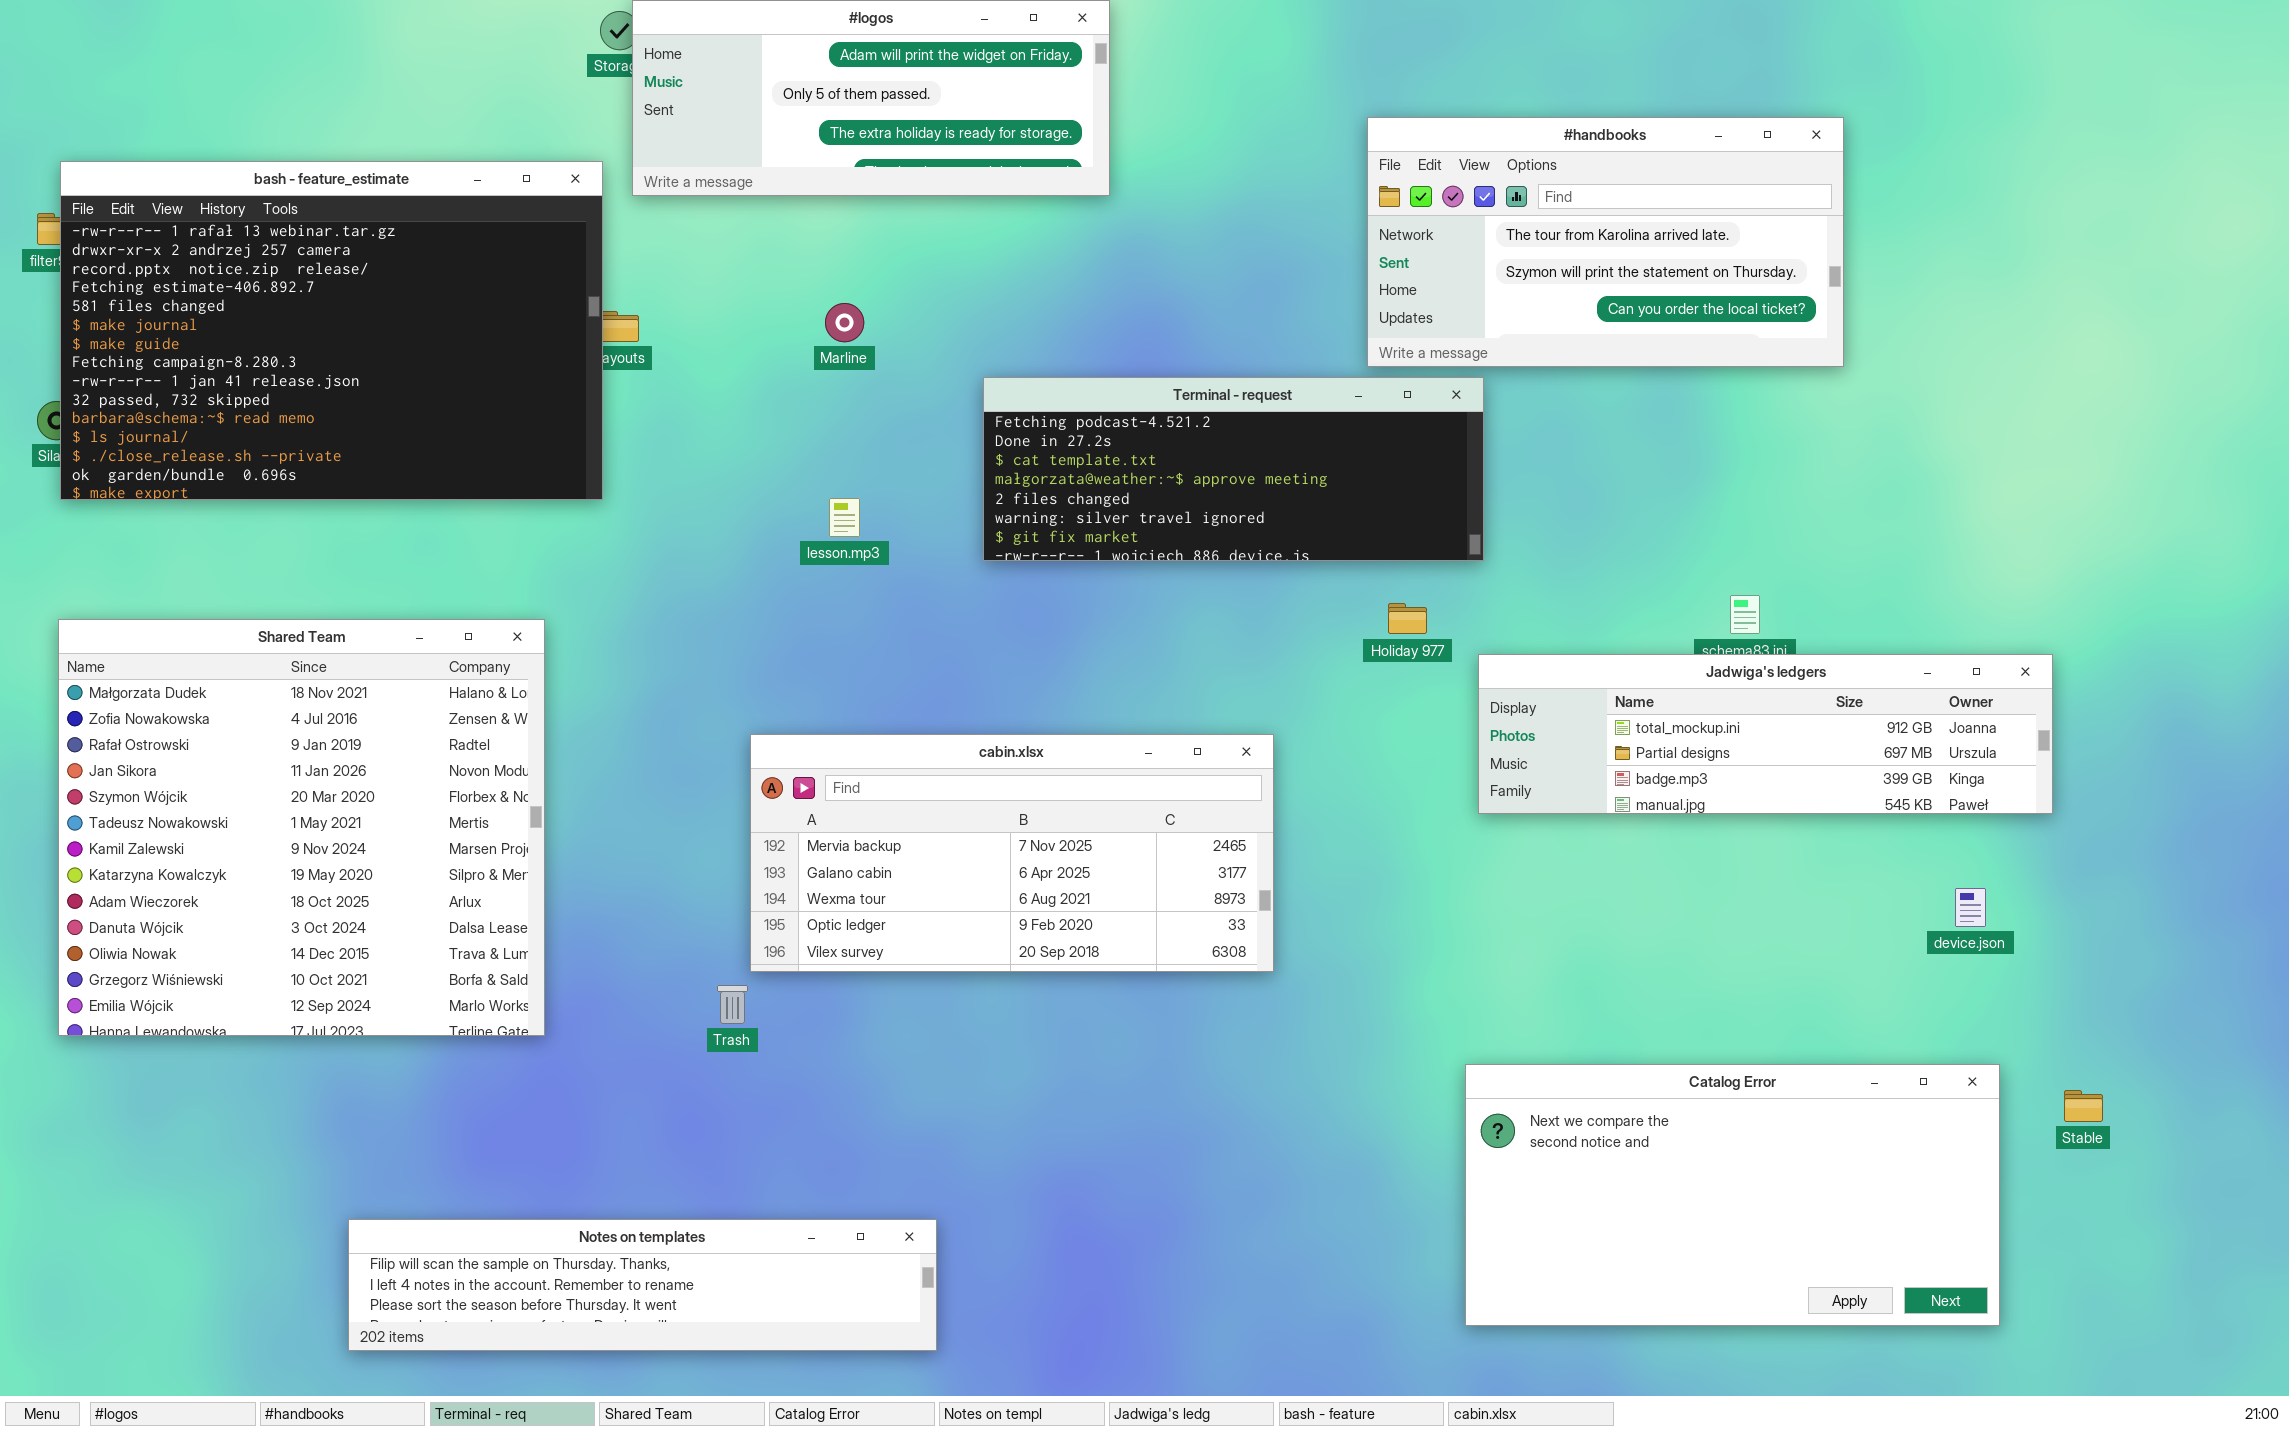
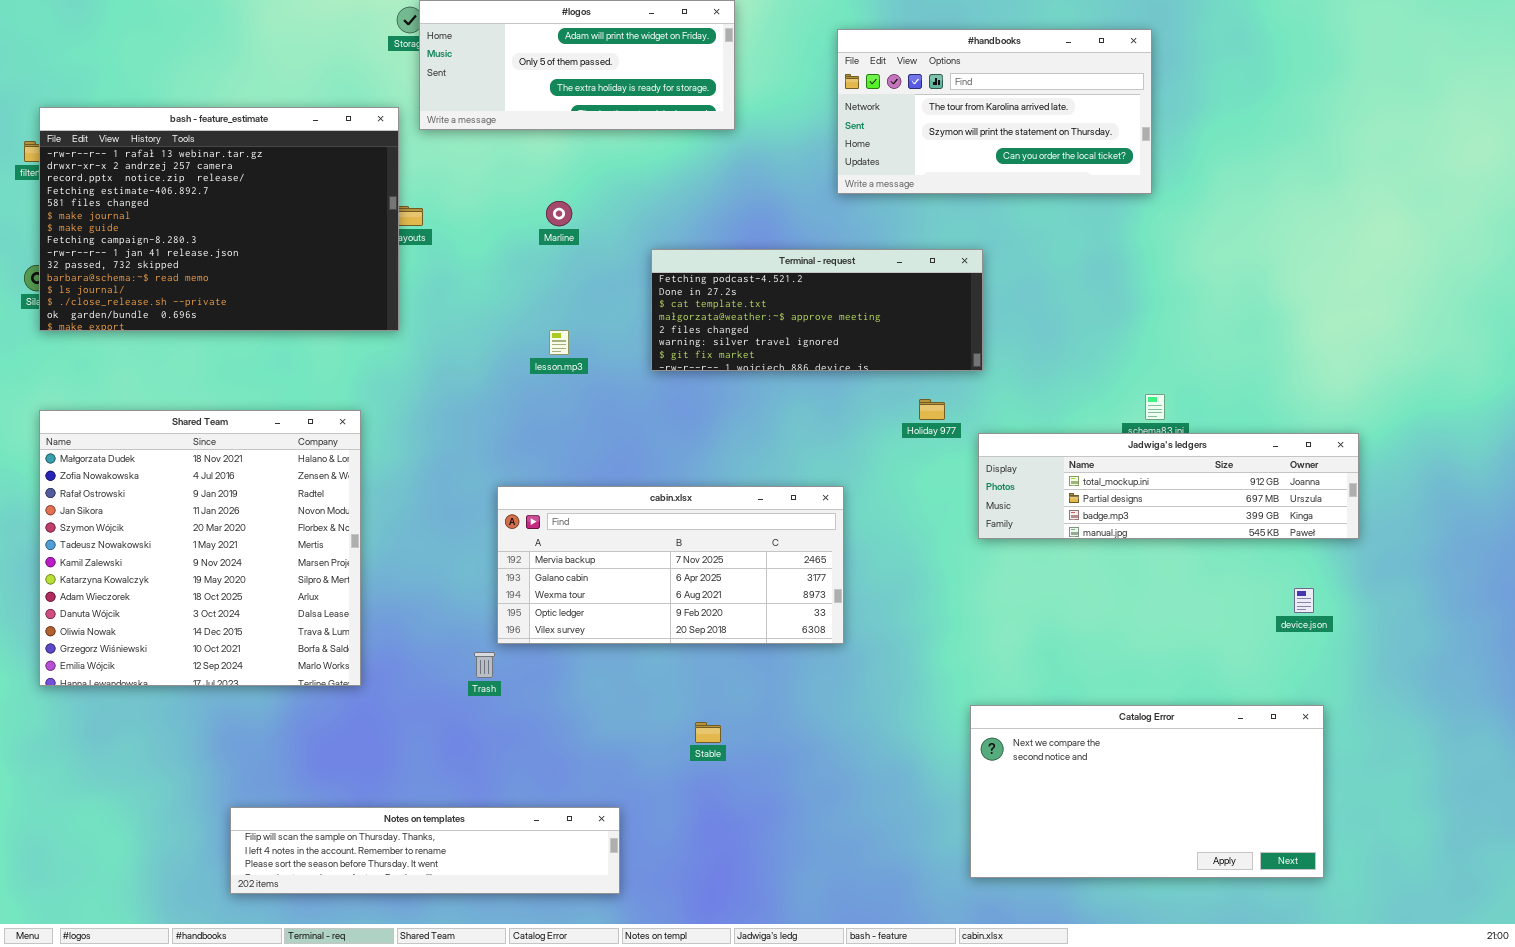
#handbooks: [1367,117,1844,367] -> [837,29,1152,194], moved
Stable: [2064,1090,2103,1122] -> [695,722,721,743], moved

